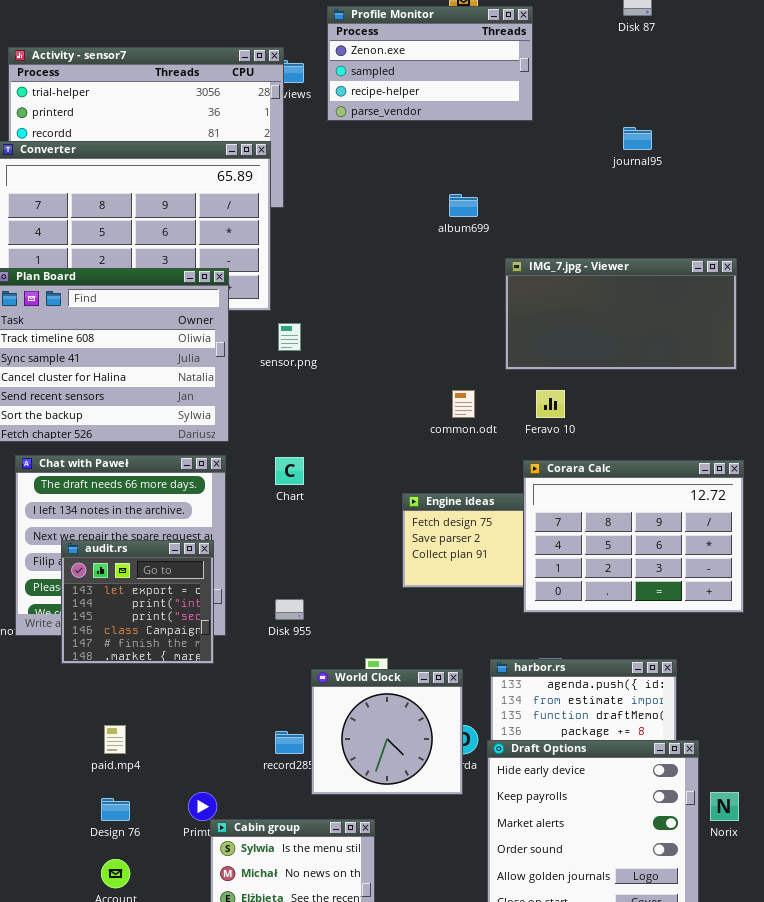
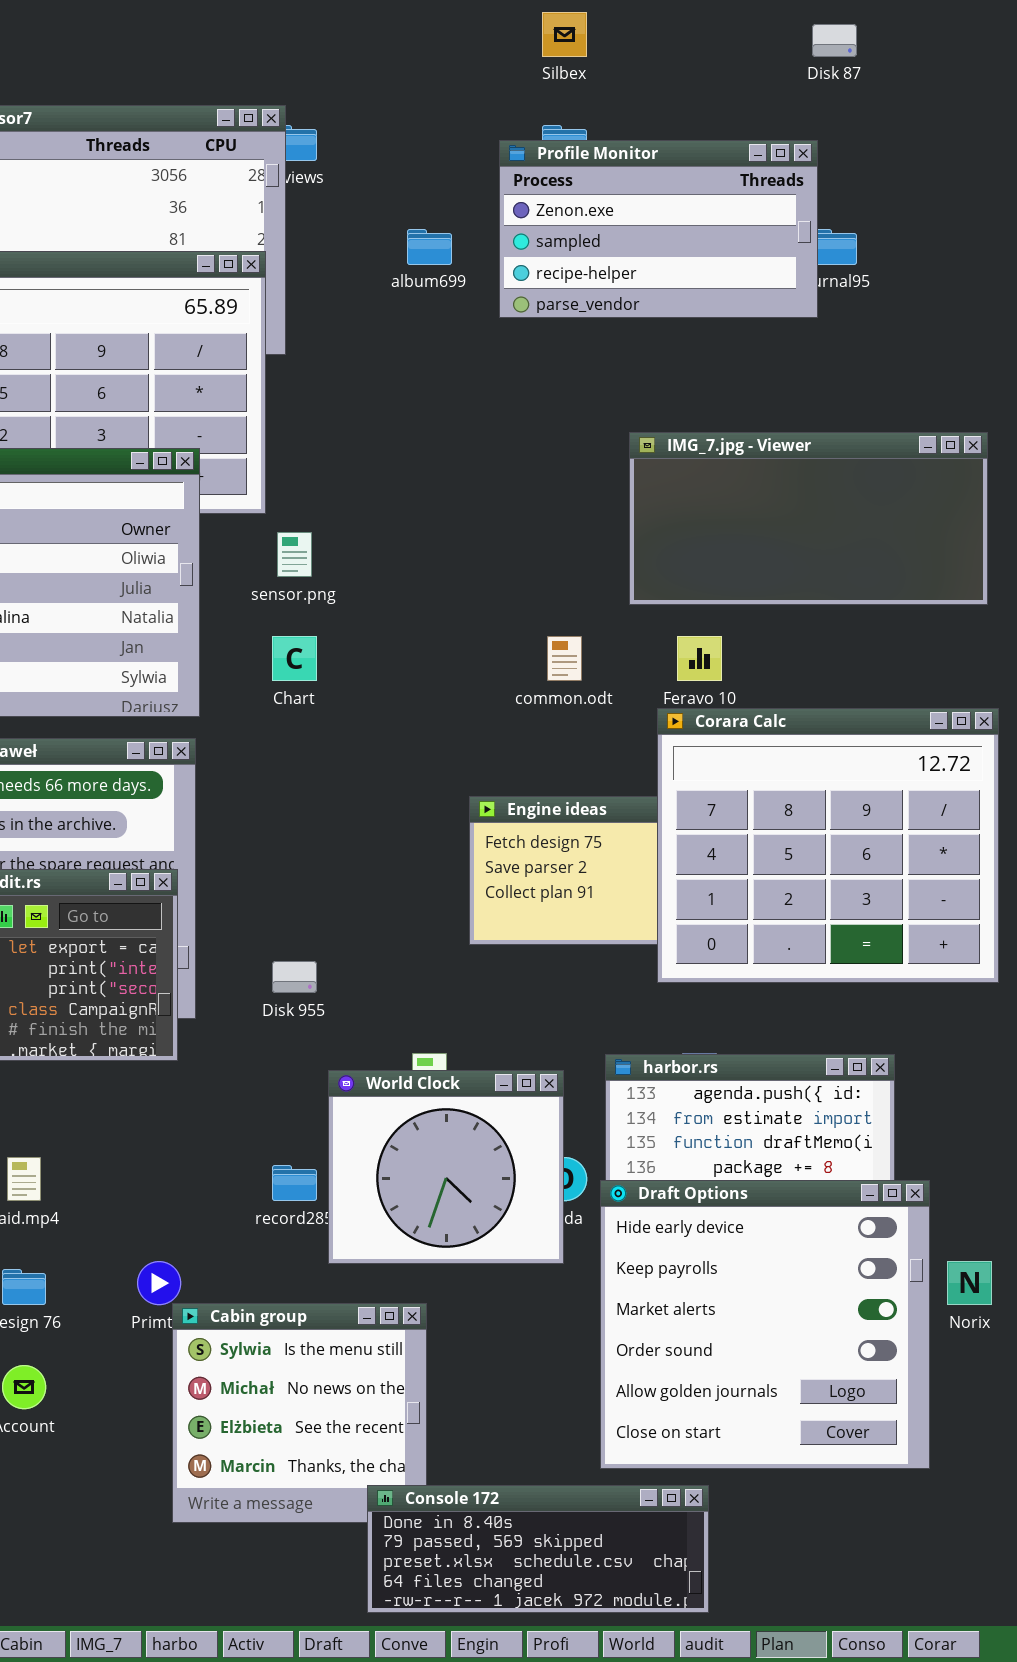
Profile Monitor: [327,6,533,121] -> [499,140,818,318], moved
album699: [449,194,478,217] -> [407,229,452,265], moved
Chart: [275,457,304,485] -> [272,636,317,681], moved
Corara Calc: [523,460,744,613] -> [657,708,999,983], resized

